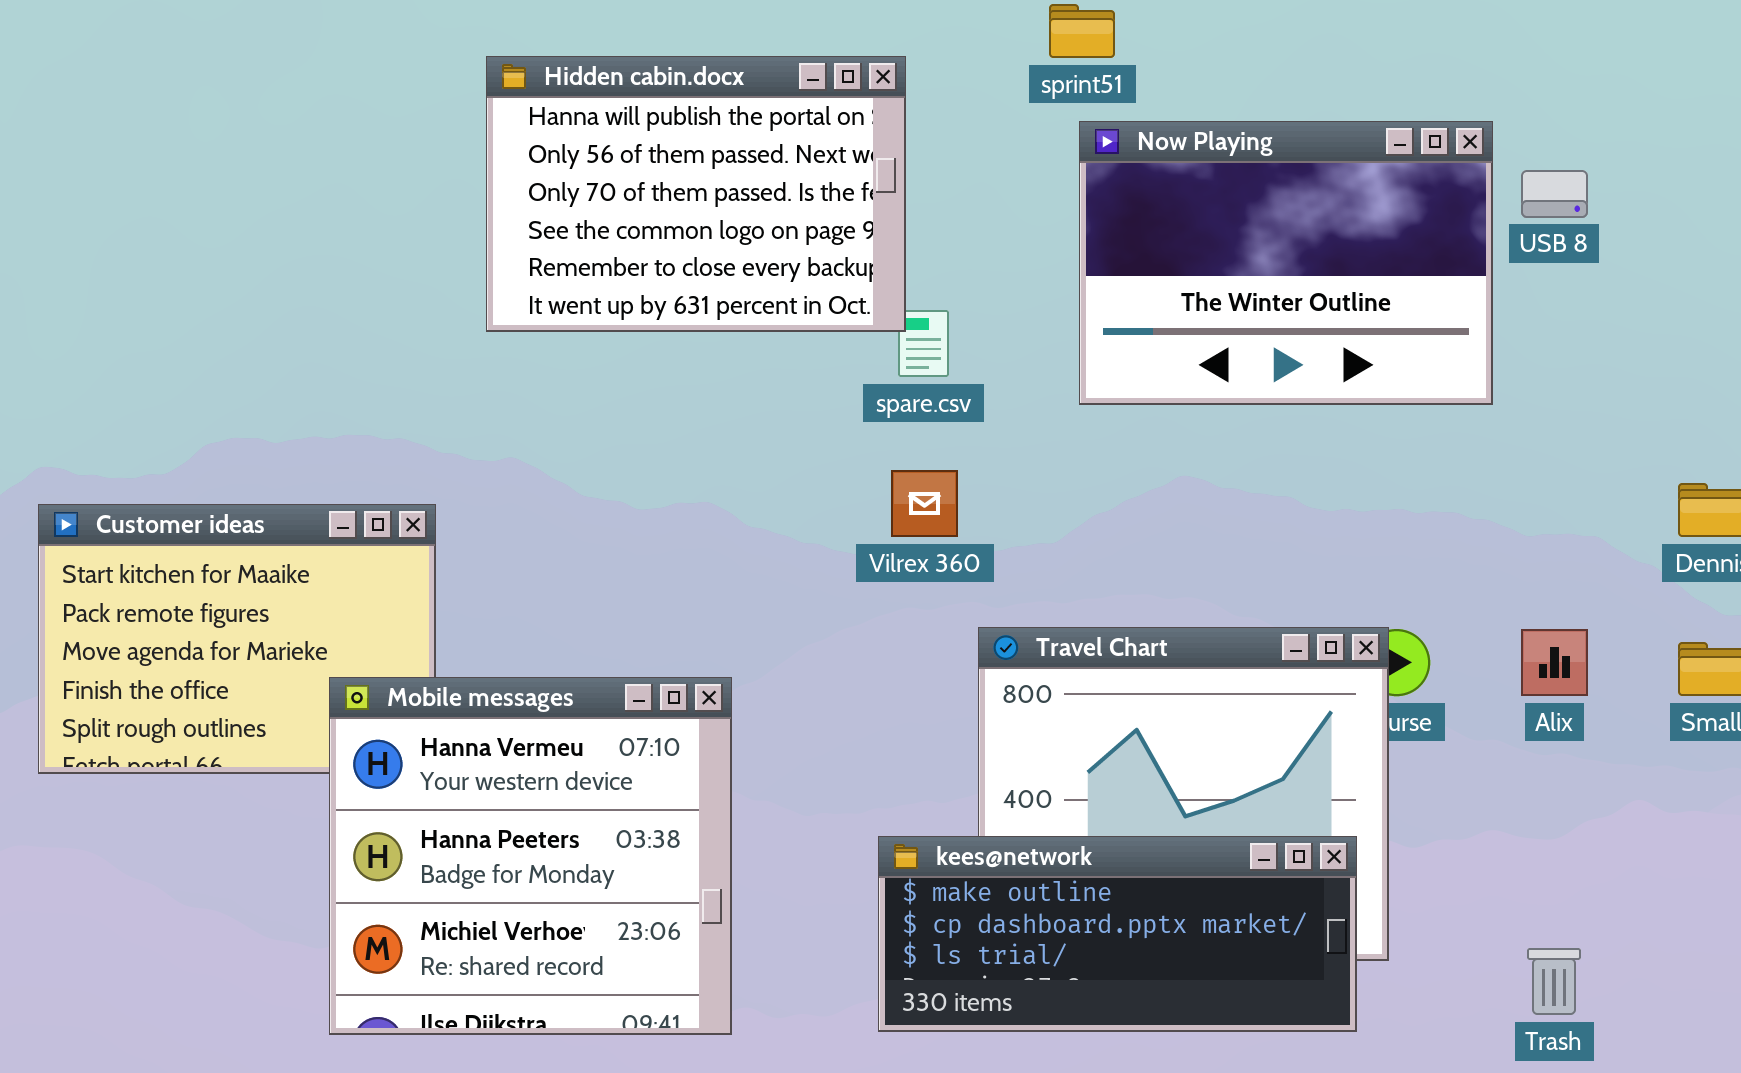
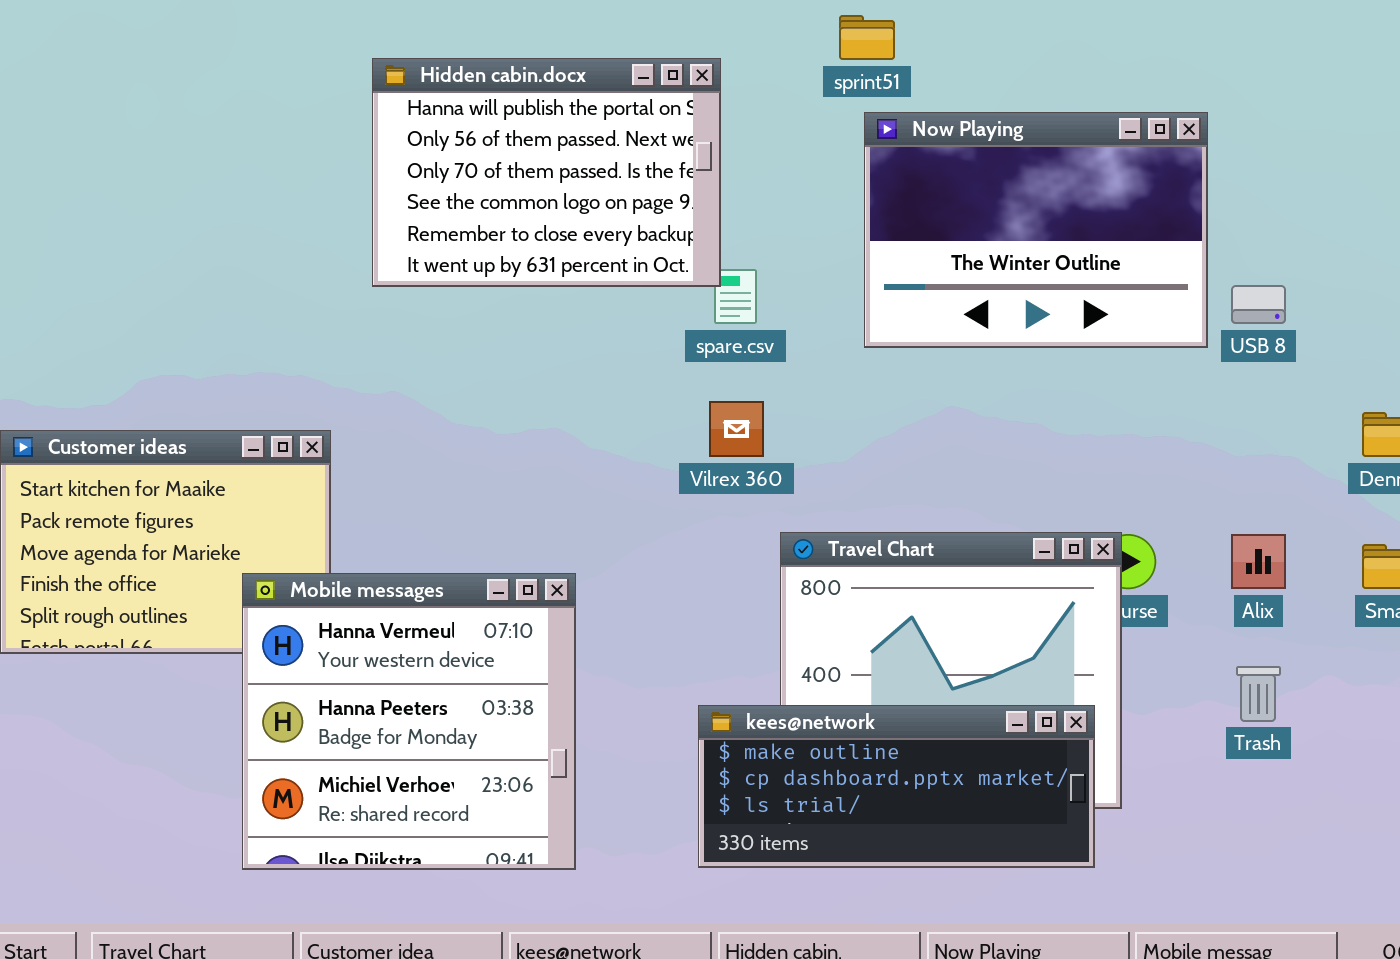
USB 8: [1521,170,1588,218] -> [1231,285,1286,324], moved
Trash: [1527,948,1581,1015] -> [1236,666,1281,722], moved

